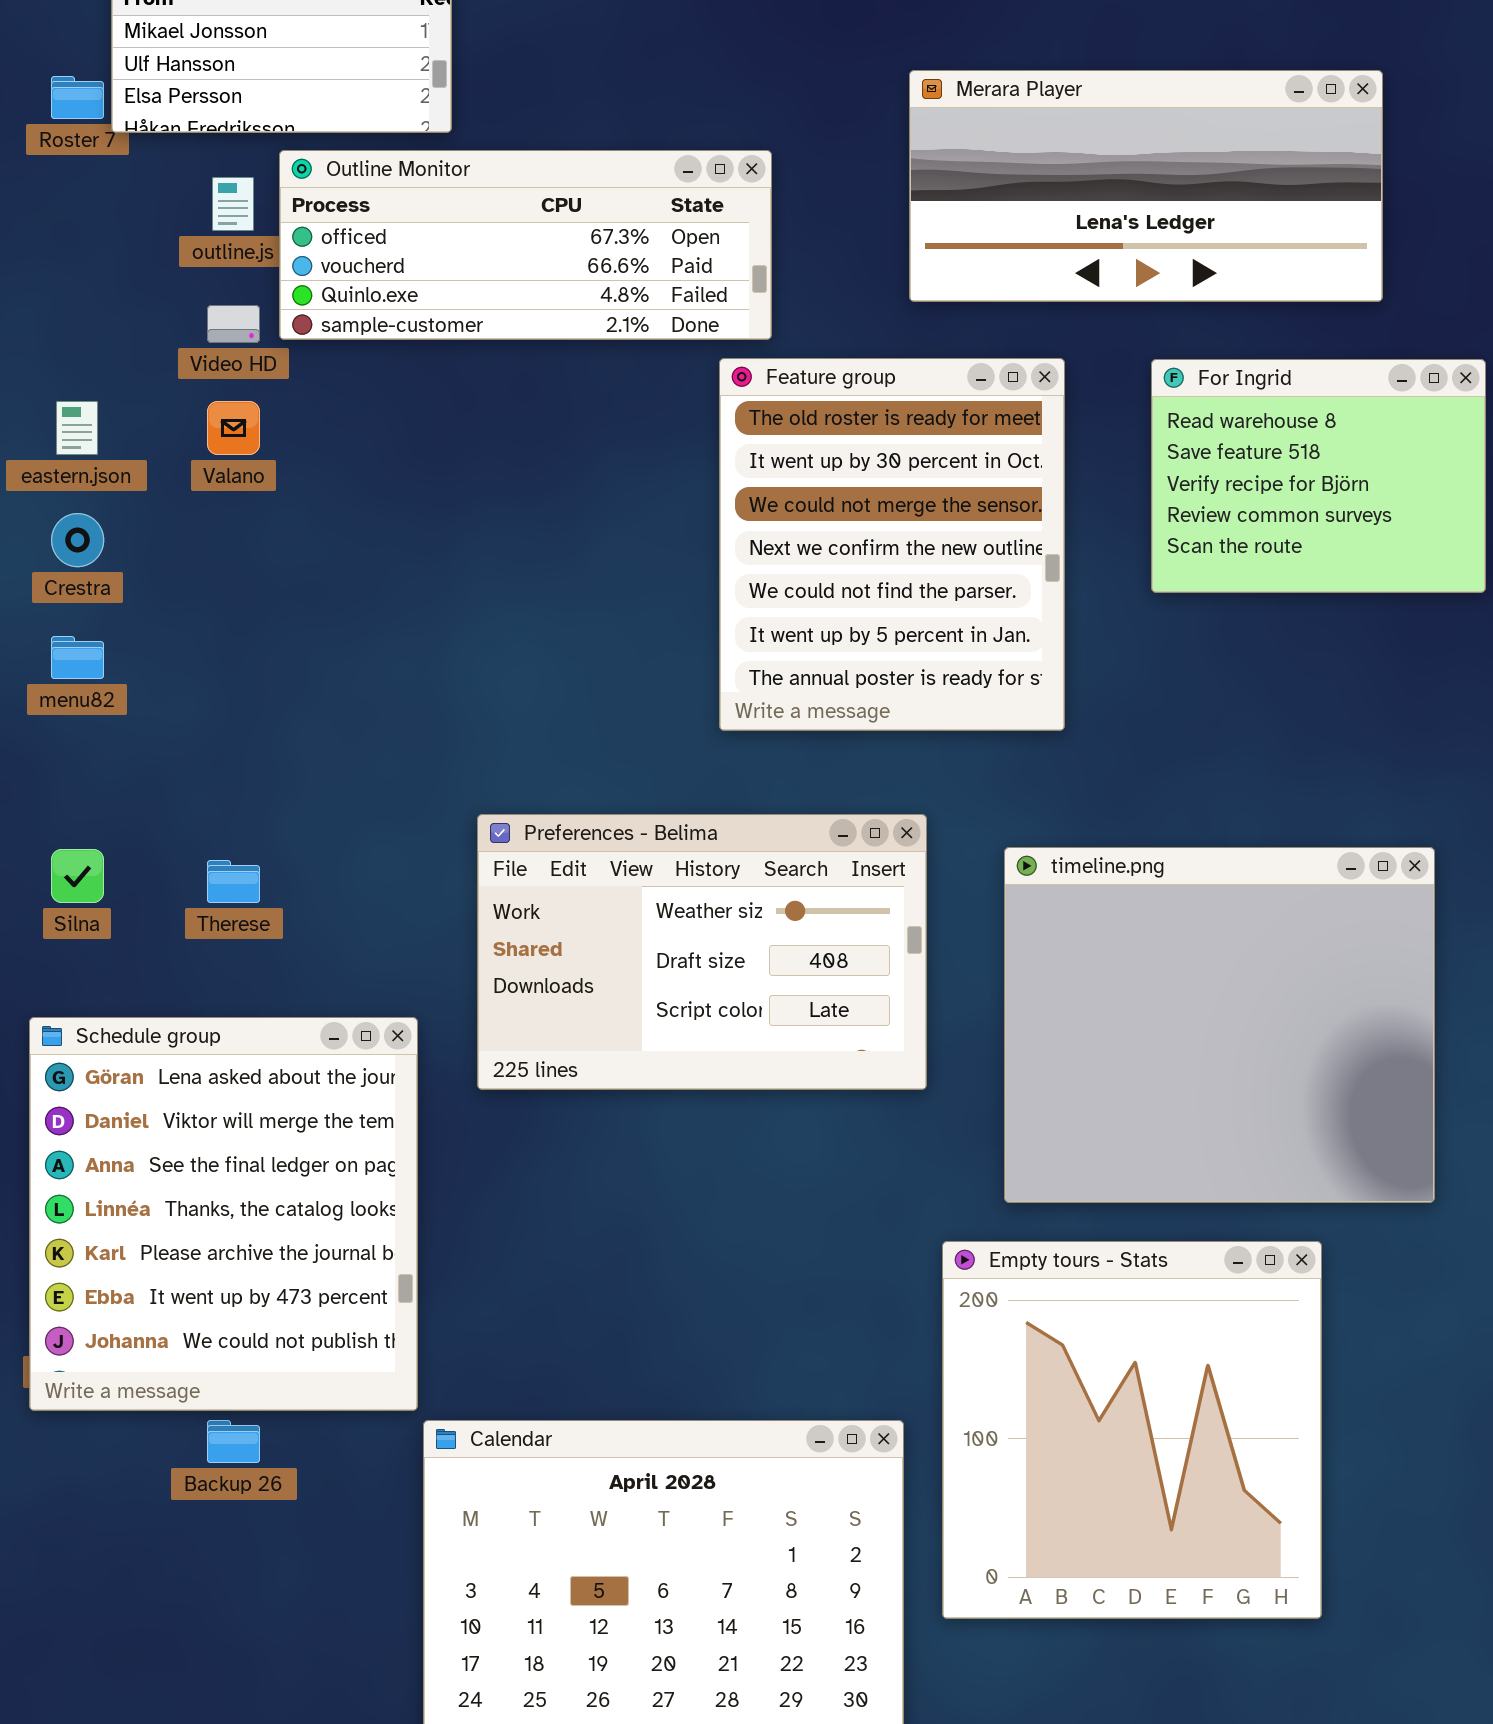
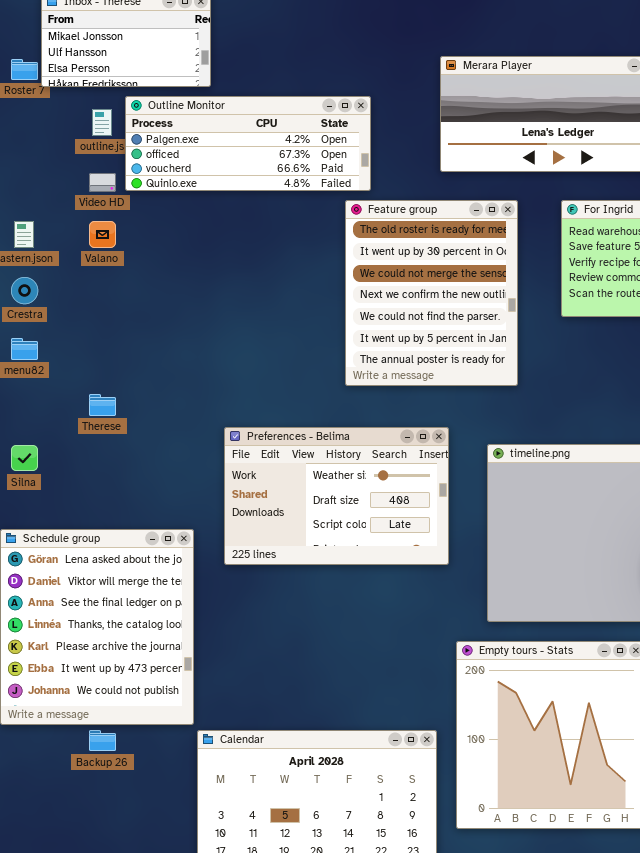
Outline Monitor: [279,150,772,340] -> [125,96,371,191], scrolled up 1 row
Therese: [207,860,260,903] -> [89,394,116,416], moved

